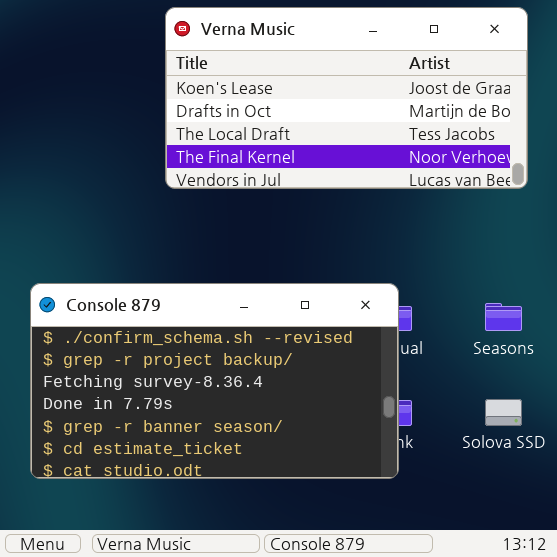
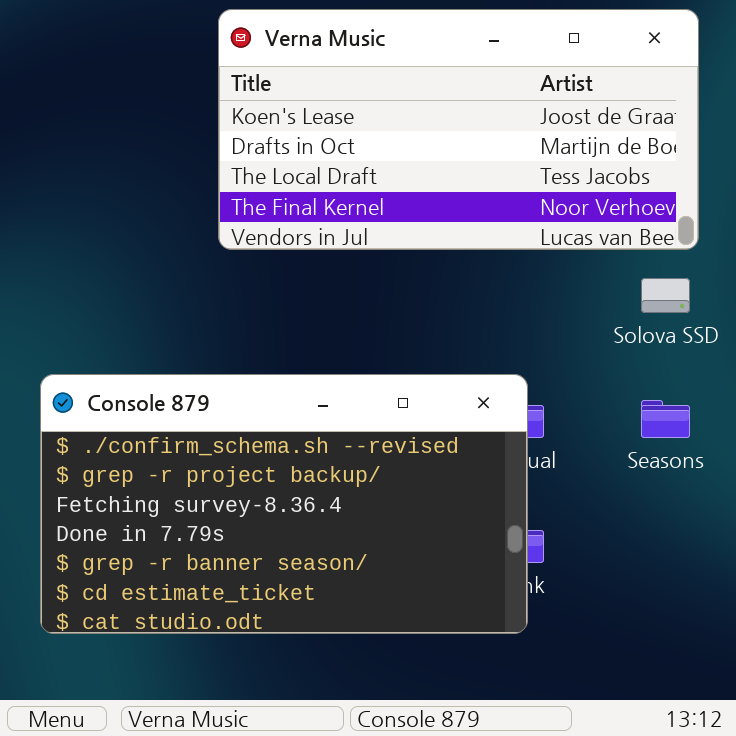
Solova SSD: [485,399,522,426] -> [641,278,690,313], moved

